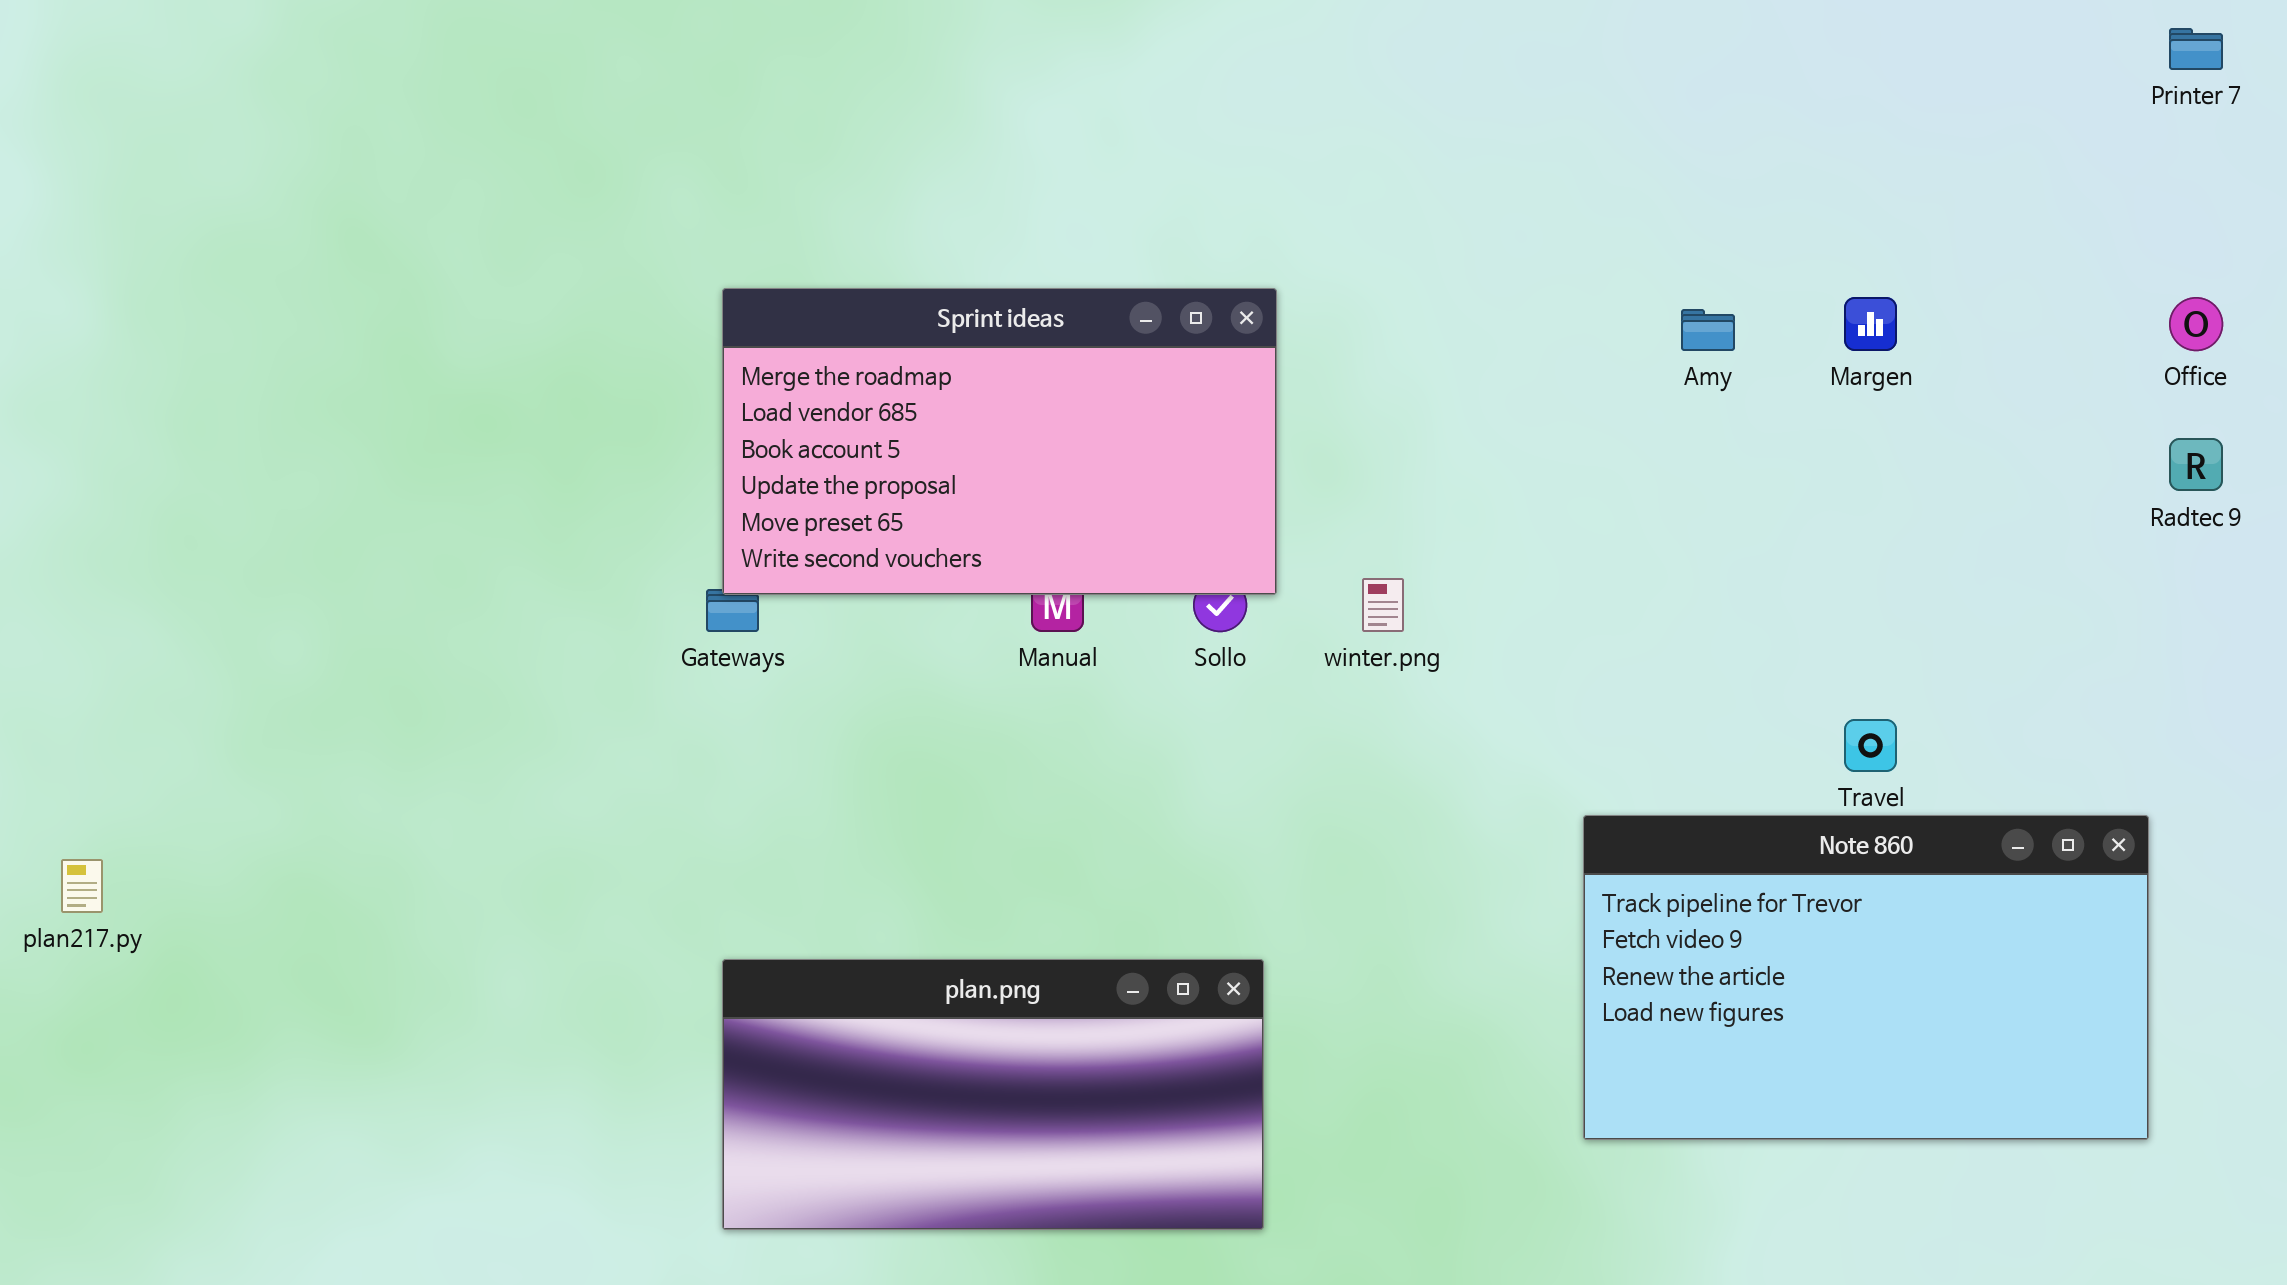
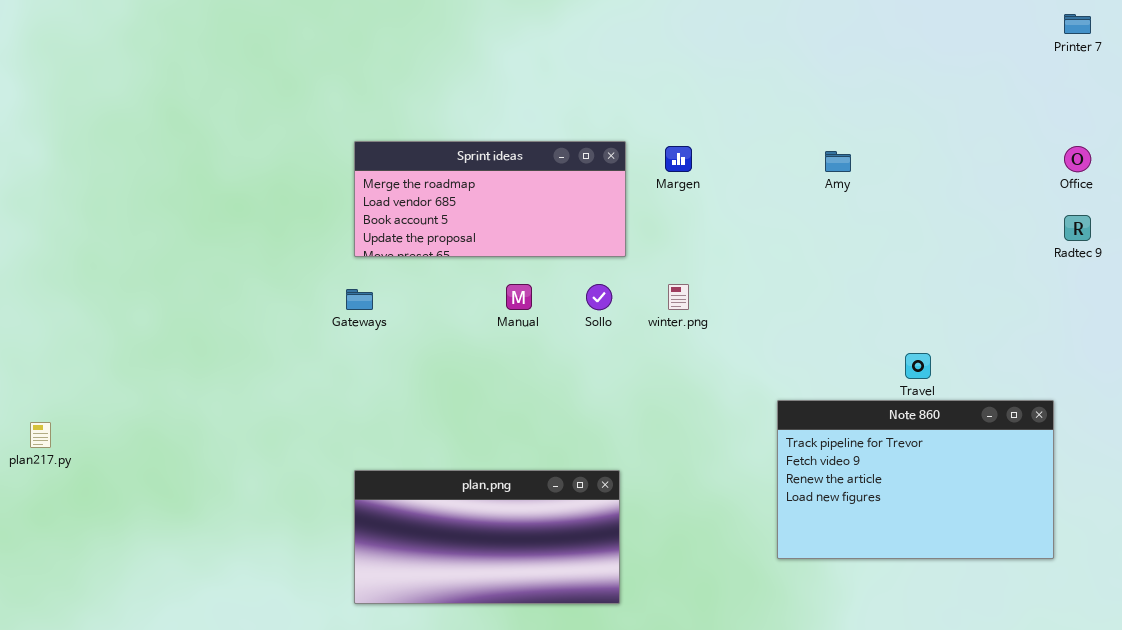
Sprint ideas: [722,288,1277,595] -> [354,141,626,257], resized
Margen: [1844,297,1897,351] -> [665,146,692,172], moved

